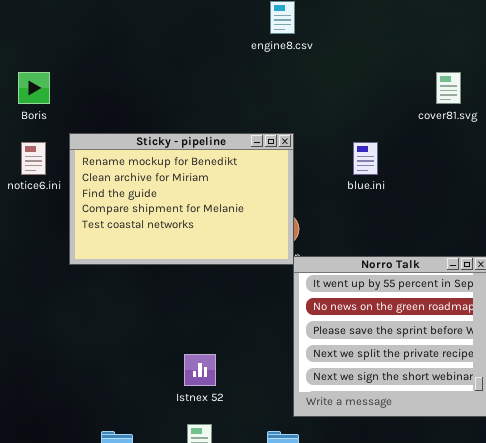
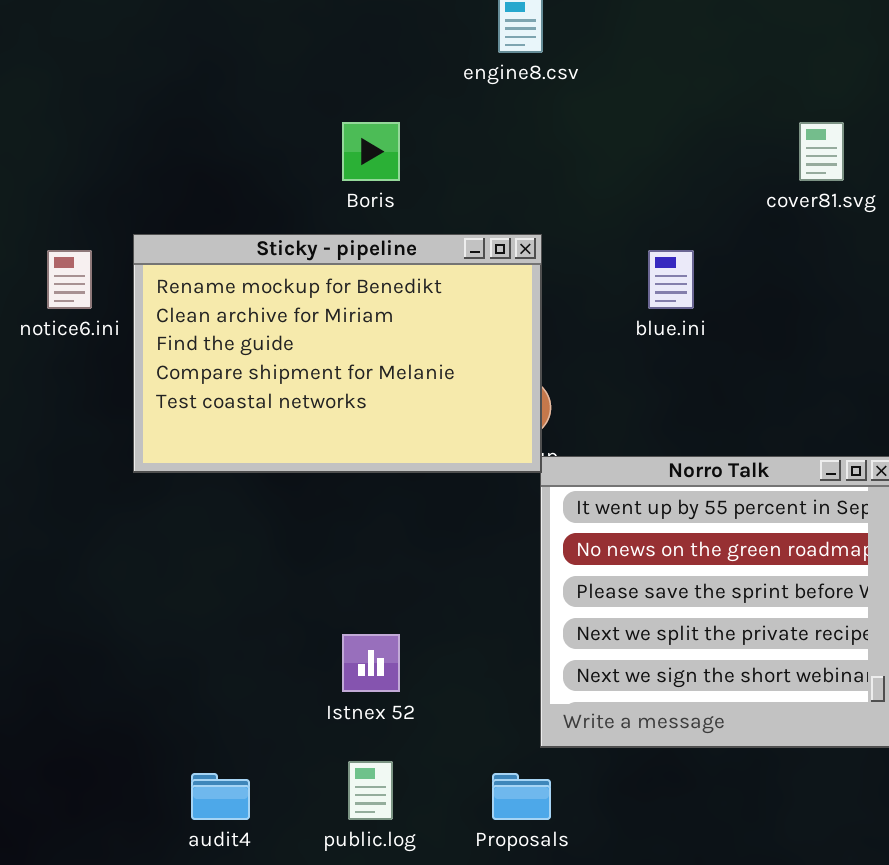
Boris: [18,72,50,104] -> [342,122,400,181], moved

